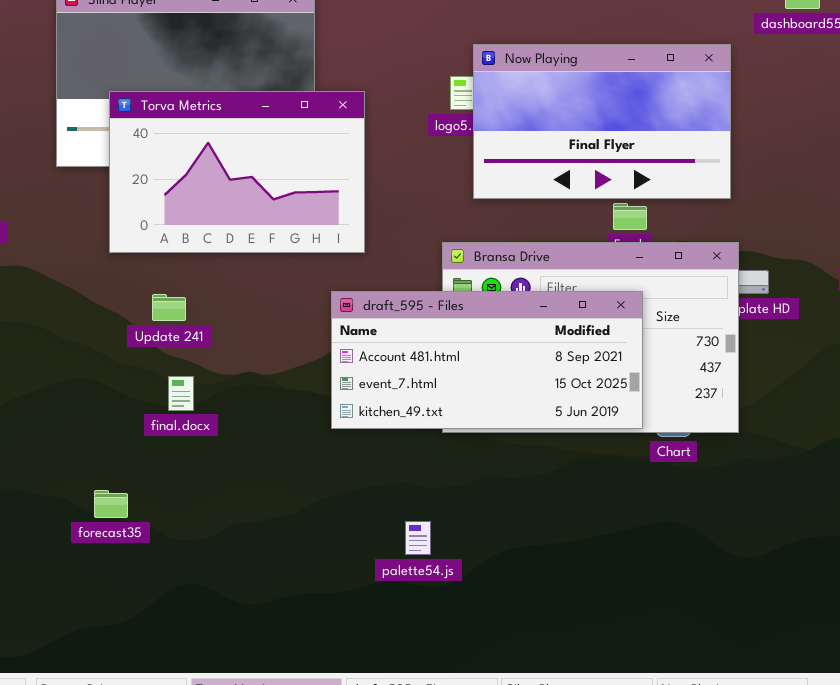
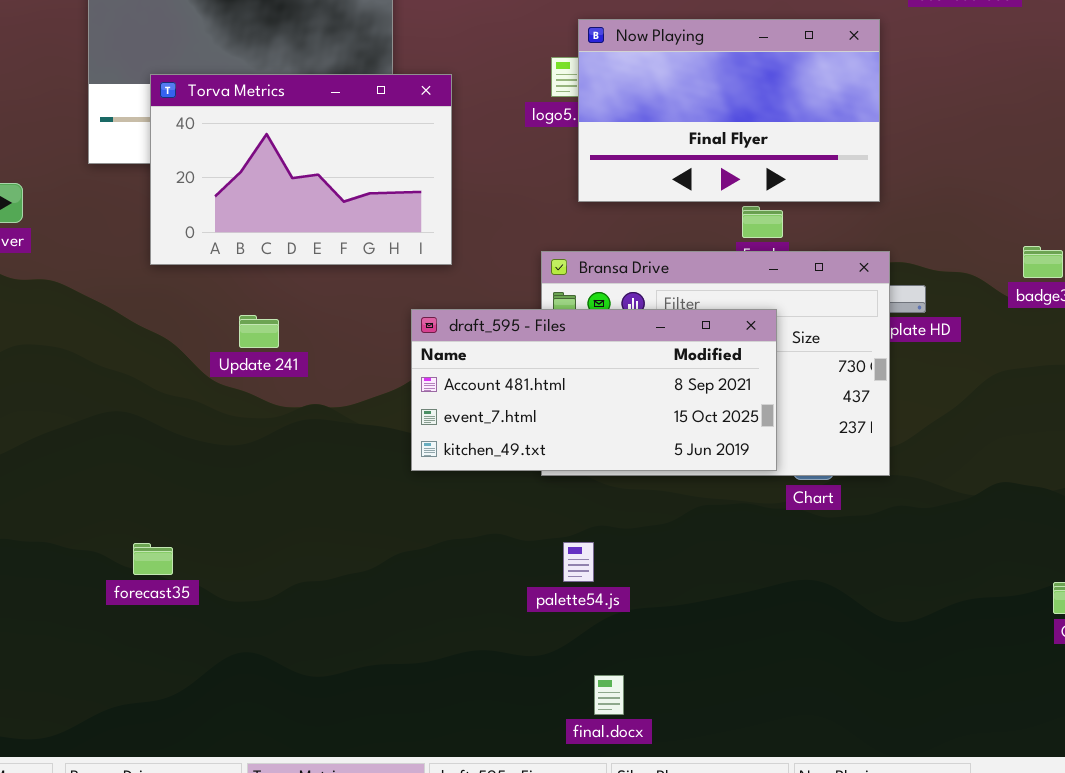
Update 241: [152,294,186,321] -> [239,315,279,348], moved
final.docx: [168,376,194,411] -> [594,675,624,715], moved
palette54.js: [405,521,431,555] -> [563,542,594,582], moved

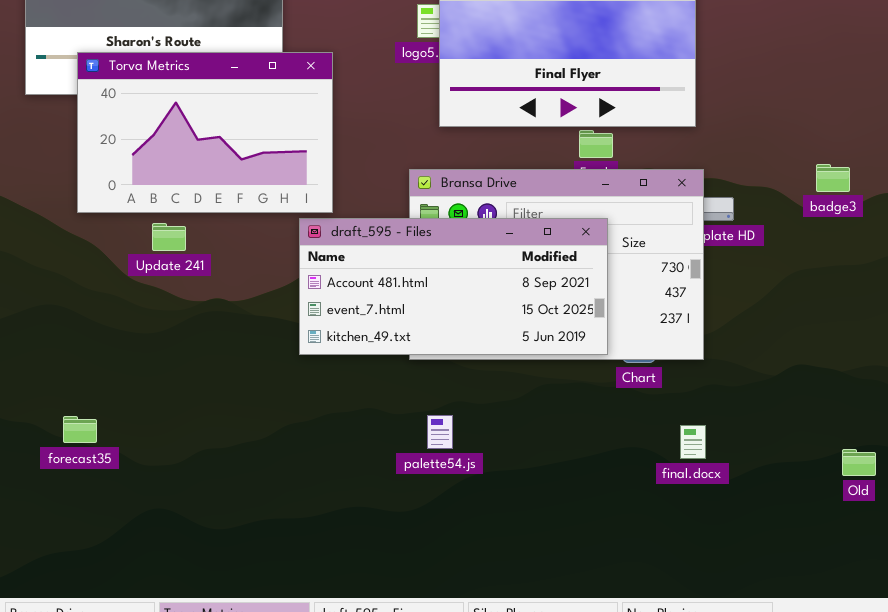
Torva Metrics: [150,74,452,265] -> [77,52,333,213], moved
final.docx: [594,675,624,715] -> [680,425,706,459], moved

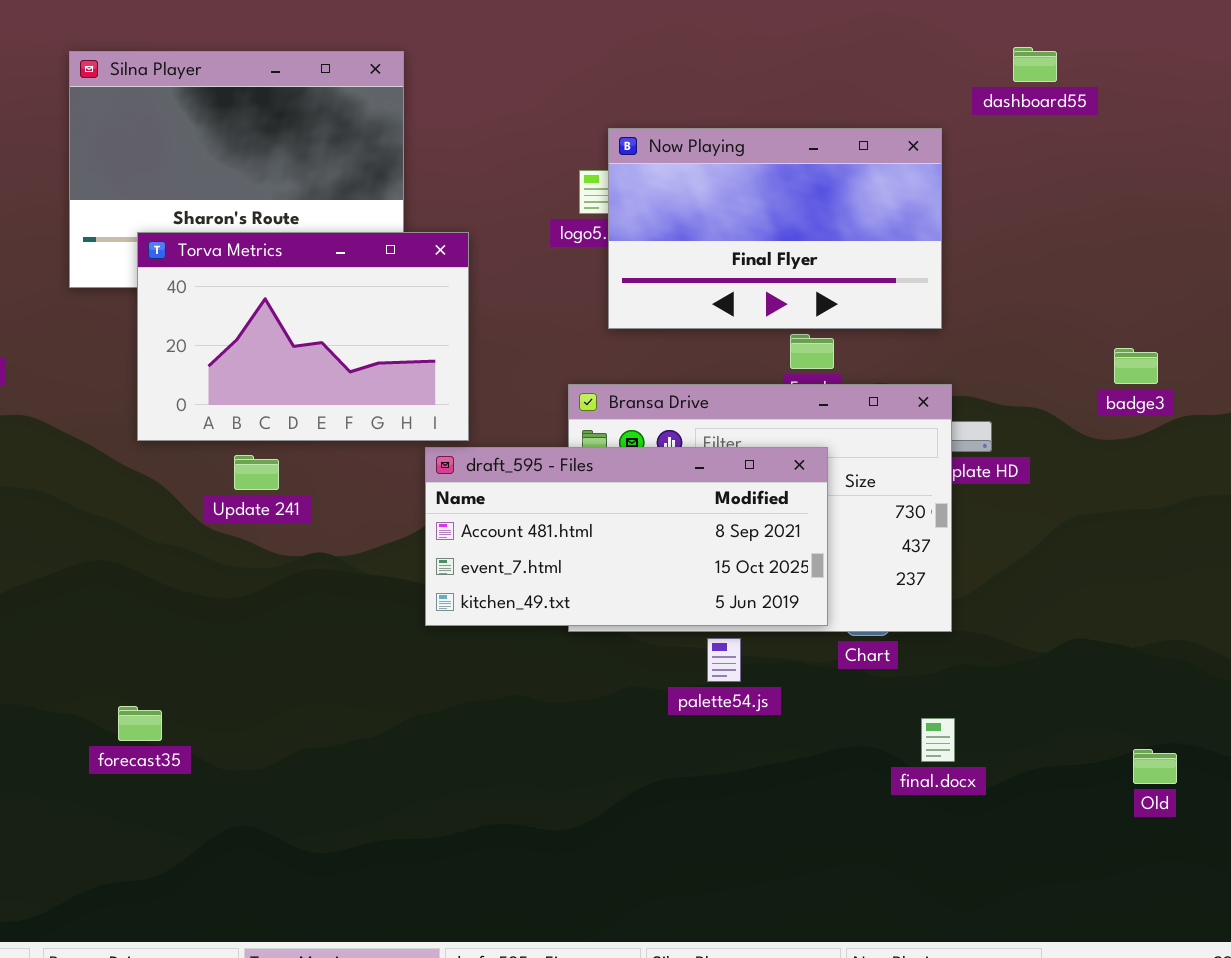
badge3: [816,164,850,192] -> [1114,348,1158,384], moved
palette54.js: [427,415,453,449] -> [707,638,741,682], moved

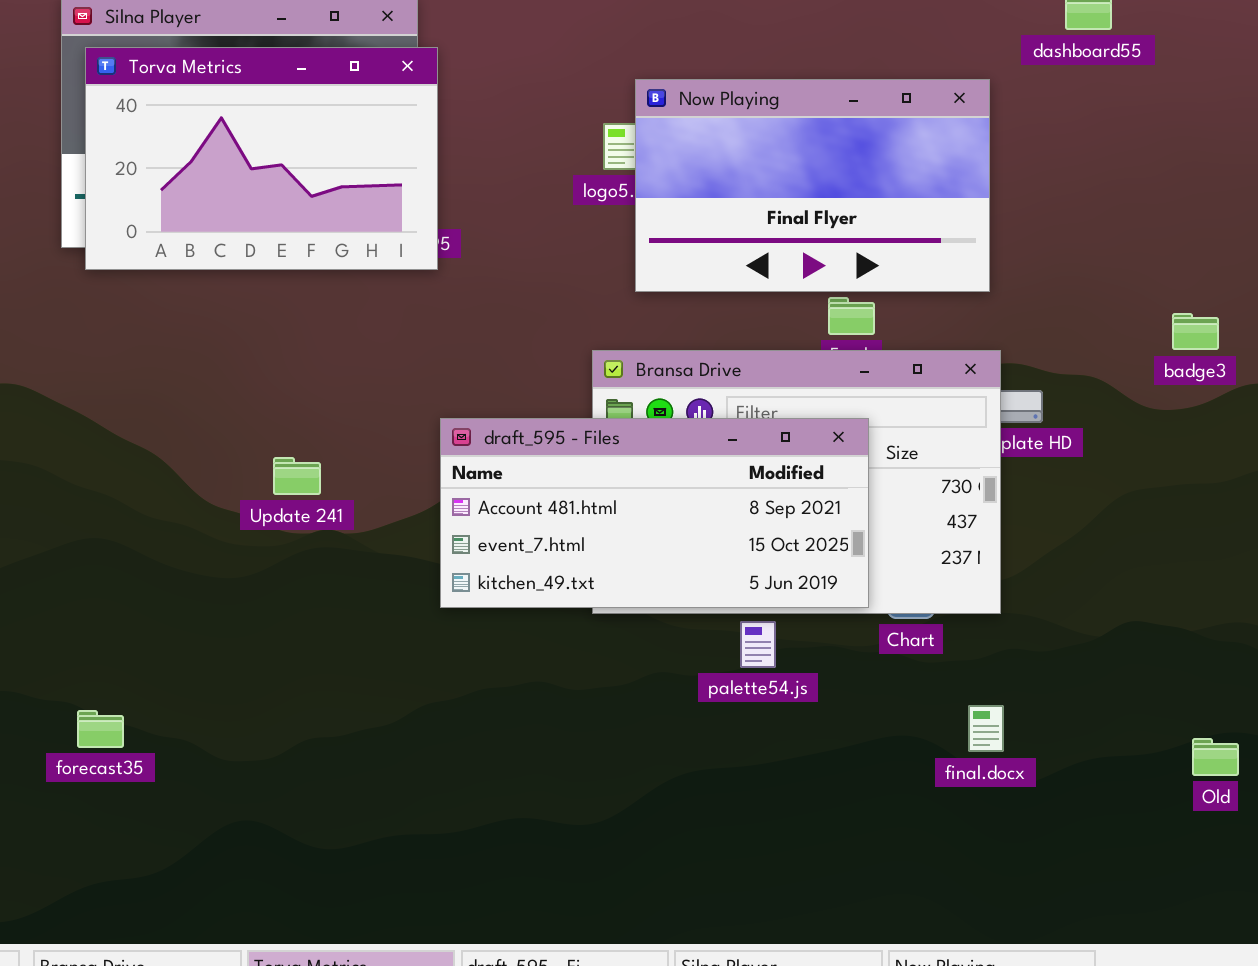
Torva Metrics: [137,232,469,441] -> [85,47,438,270], moved
Update 241: [234,455,279,490] -> [273,457,321,495], moved
forecast35: [118,706,162,741] -> [77,710,124,748], moved

